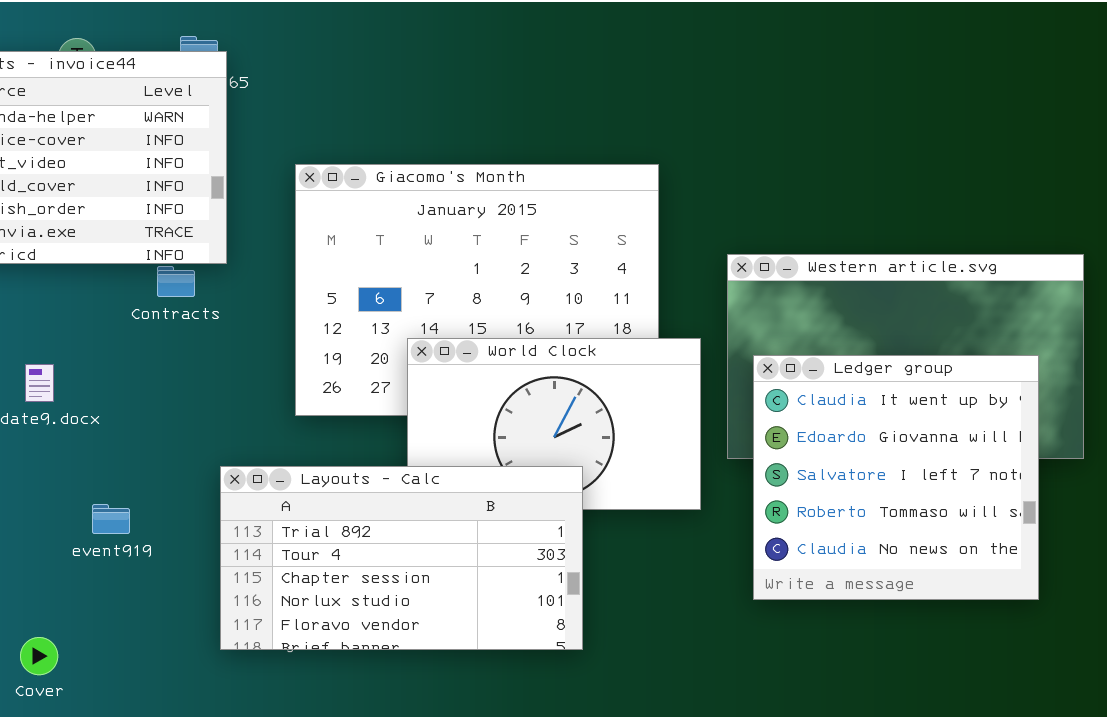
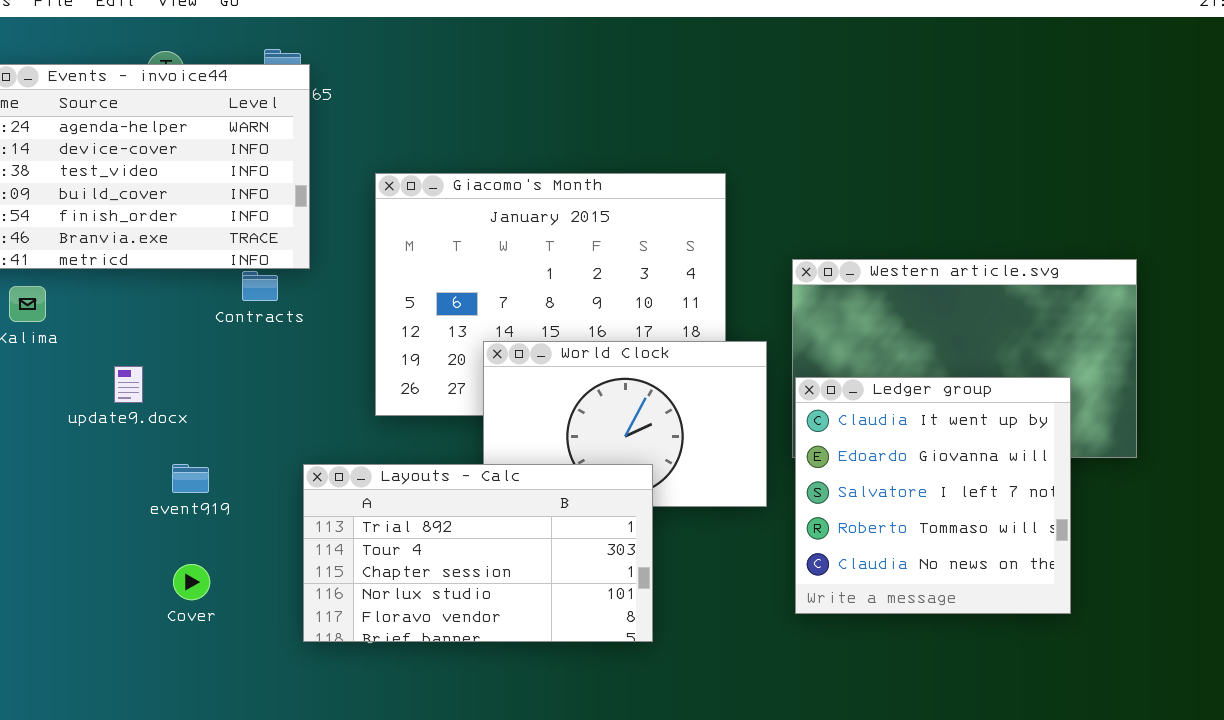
Ledger group: [753,355,1039,600] -> [795,377,1071,614], moved
event919: [92,504,130,534] -> [172,464,209,493], moved
Cover: [20,637,58,675] -> [173,564,210,600], moved

